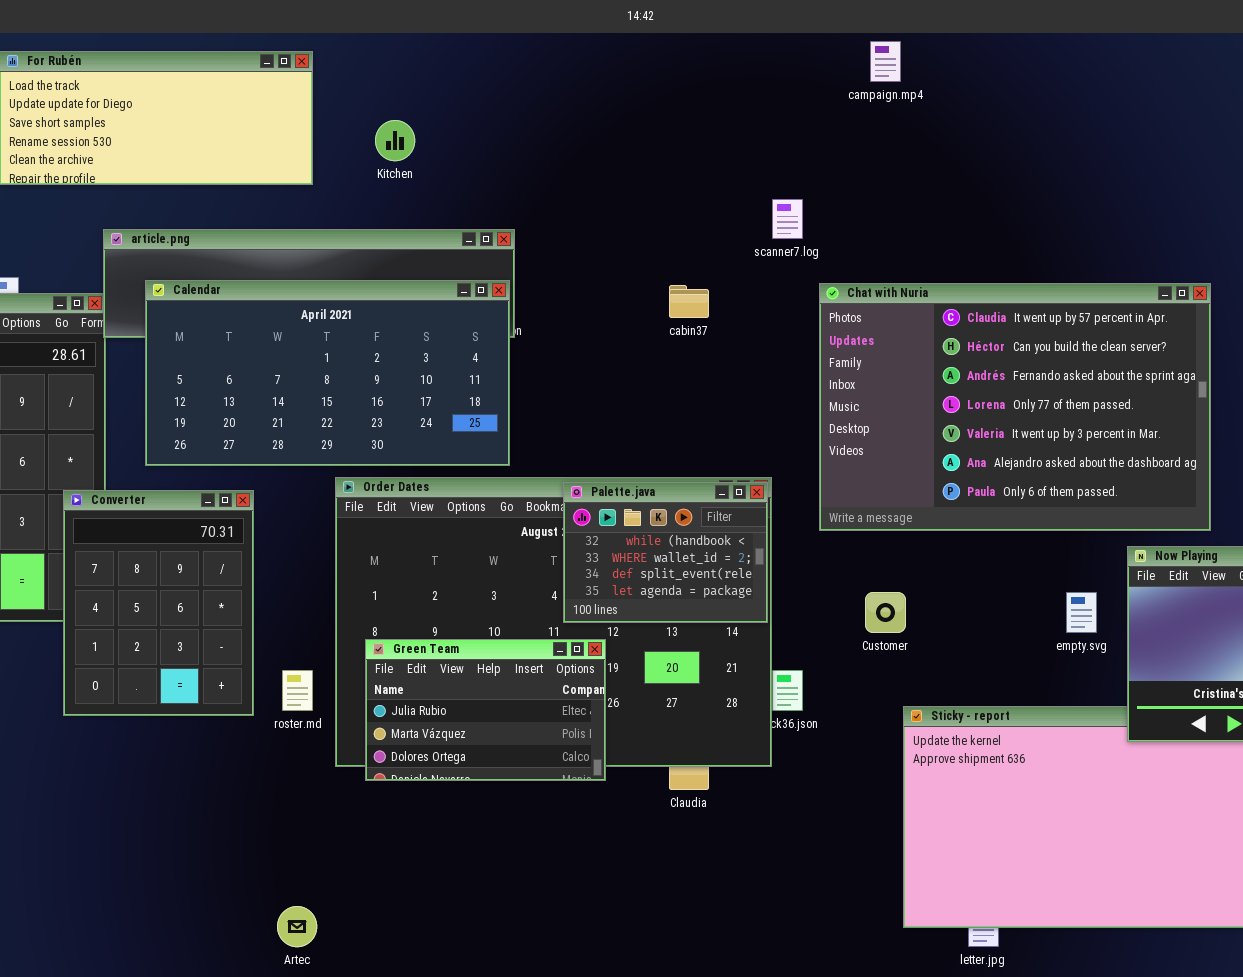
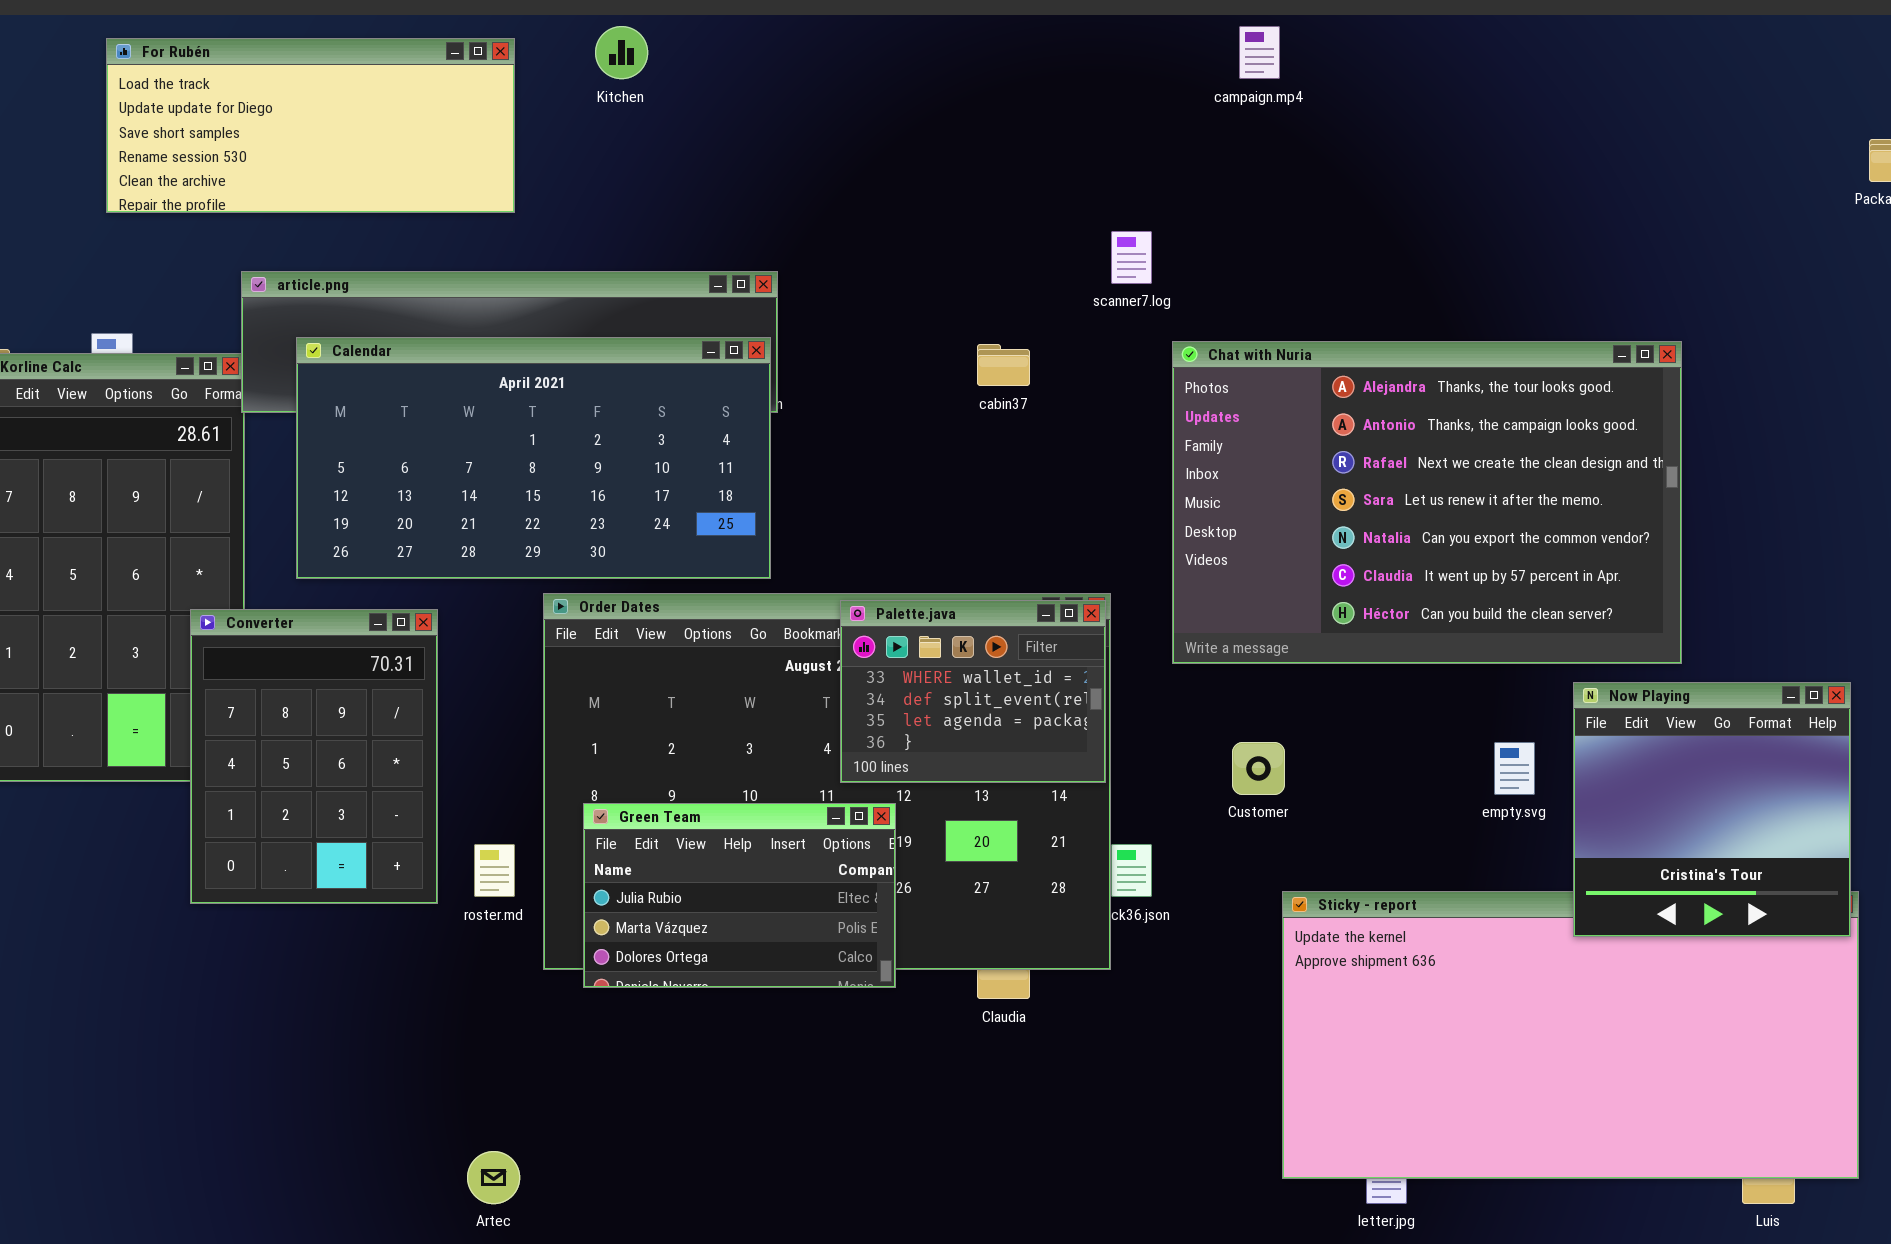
Kitchen: [375,120,415,161] -> [595,26,648,79], moved
Chat with Nuria: [819,283,1211,531] -> [1172,341,1682,664], scrolled up 5 rows
Palette.java: [563,482,768,623] -> [840,600,1106,783], scrolled down 1 row

